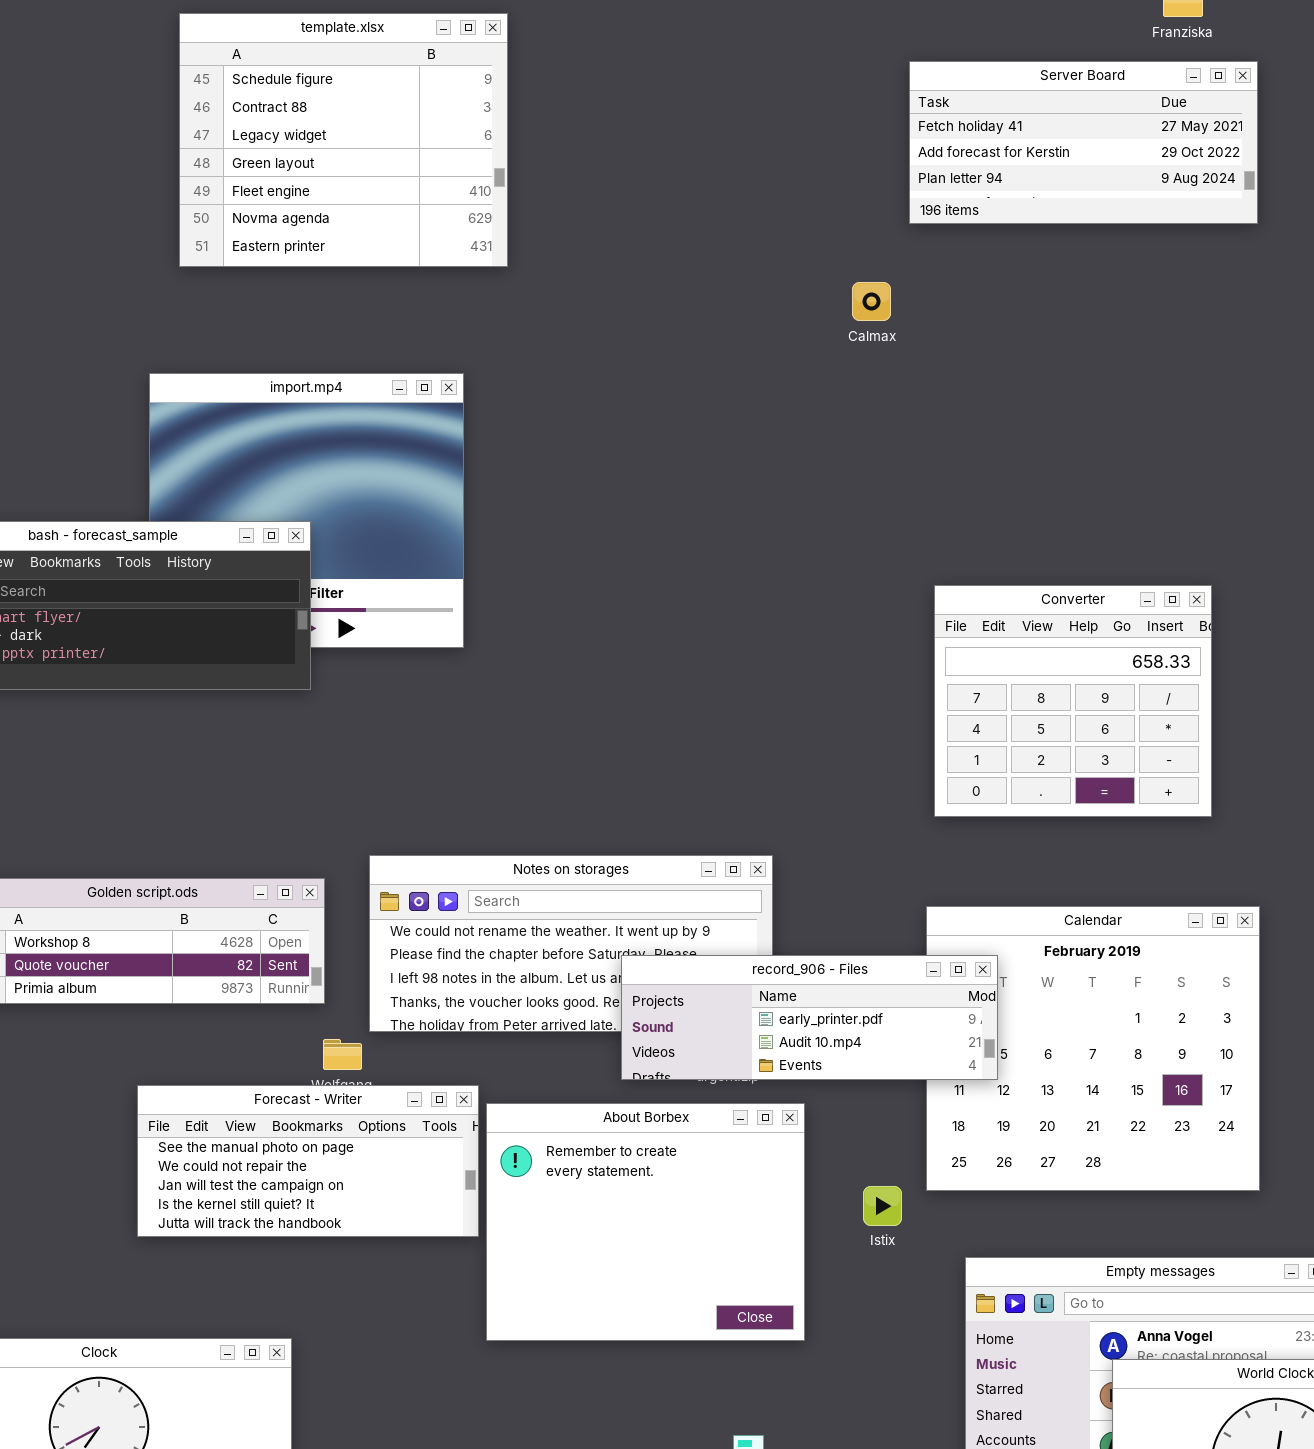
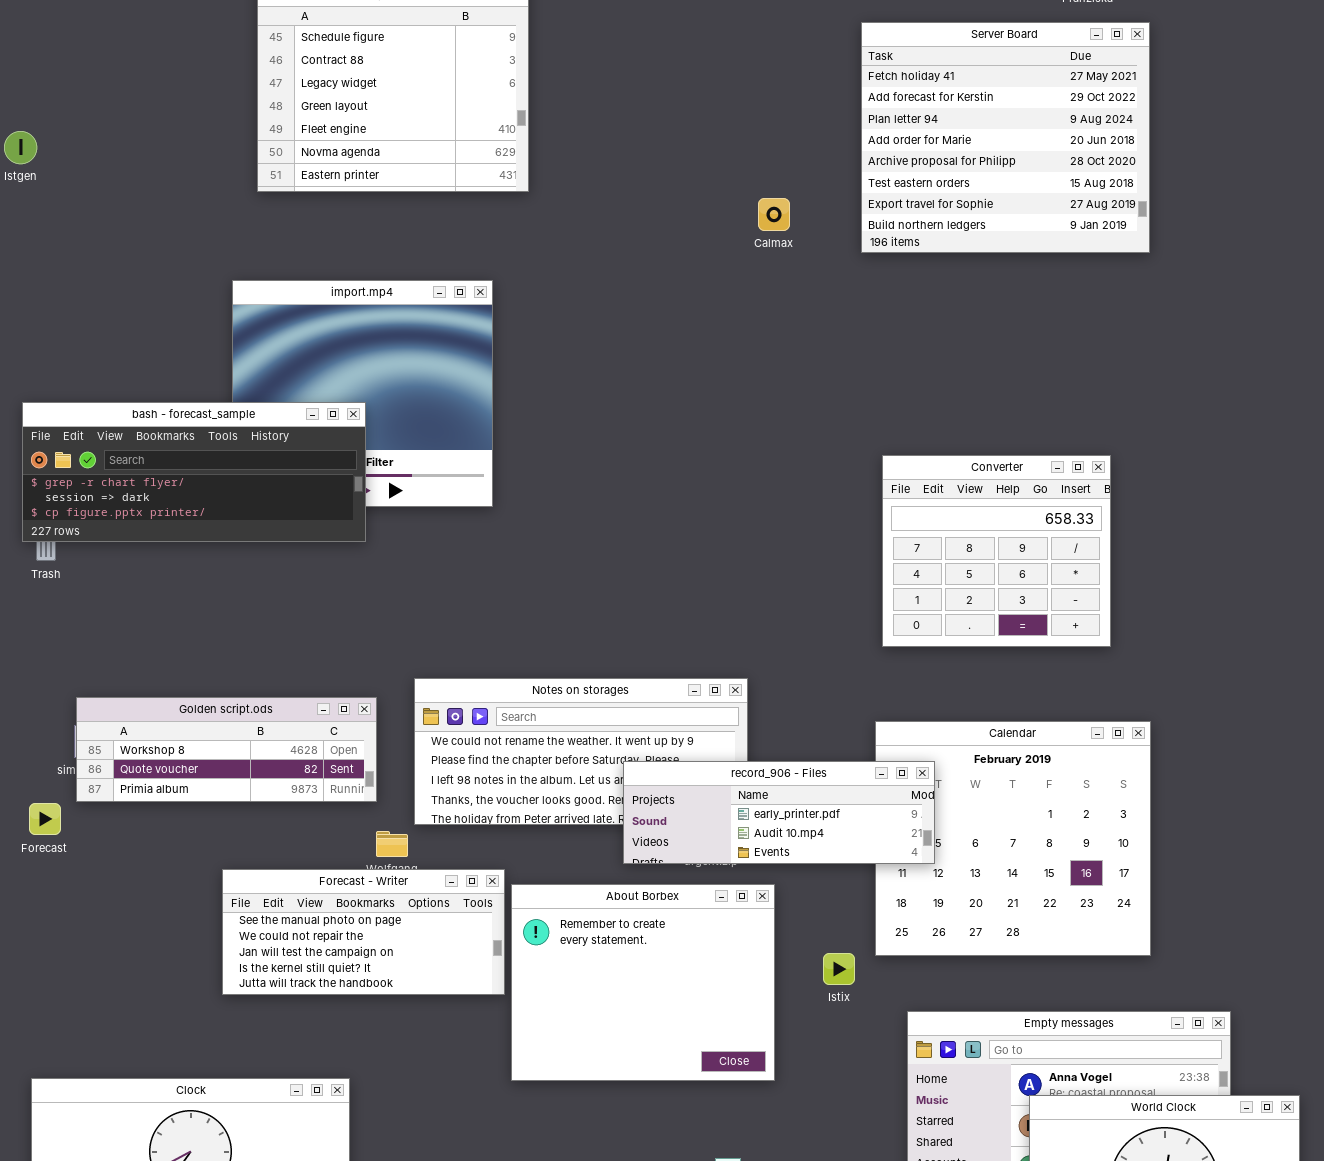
Server Board: [909,61,1258,224] -> [861,22,1150,253], resized
Calmax: [852,282,891,321] -> [758,198,790,231], moved

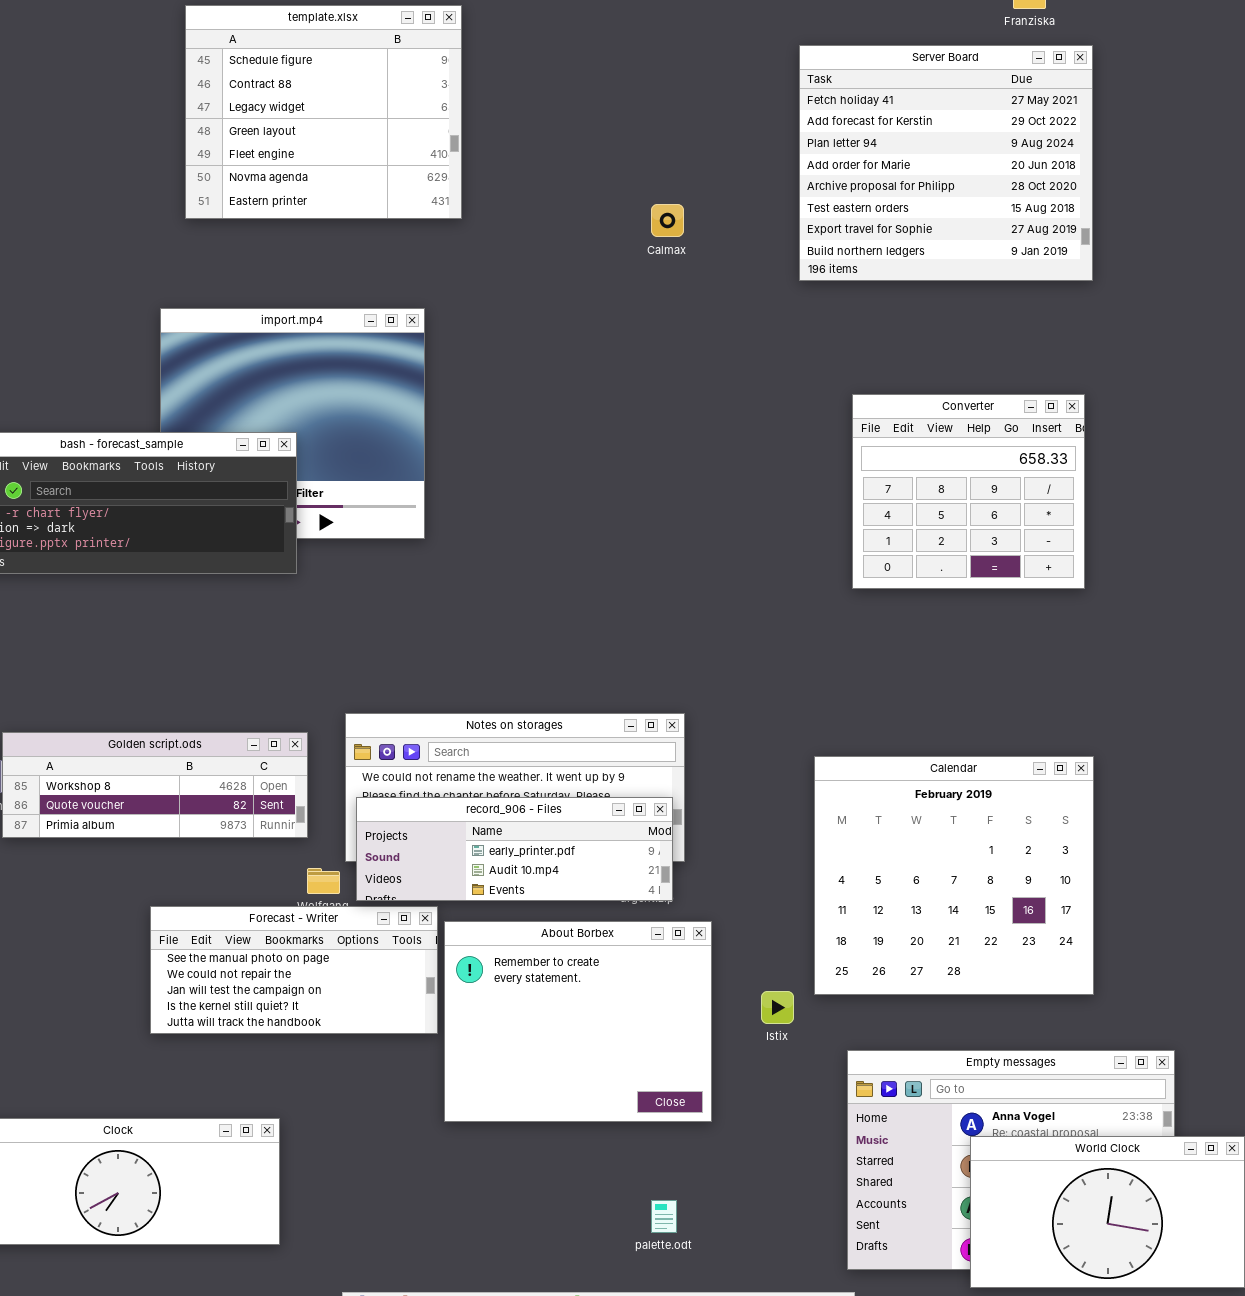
Calmax: [758,198,790,231] -> [651,204,684,237], moved
Converter: [882,455,1111,647] -> [852,394,1085,589], moved
record_906 - Files: [623,761,935,864] -> [356,797,673,901], moved

